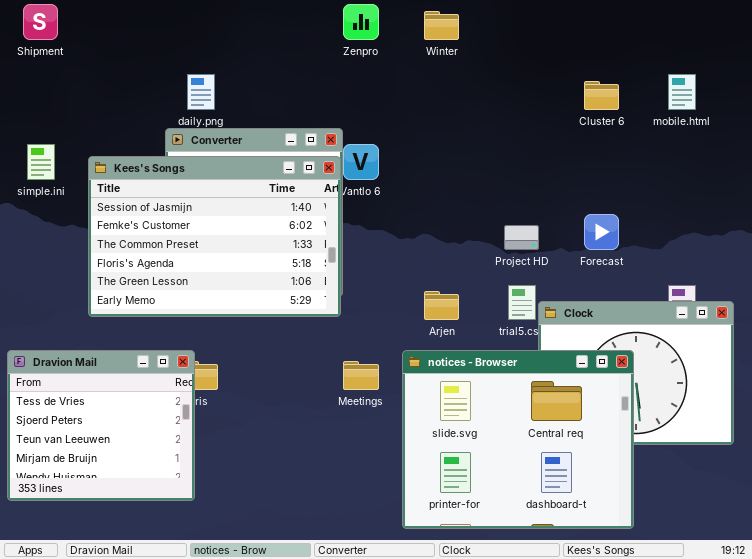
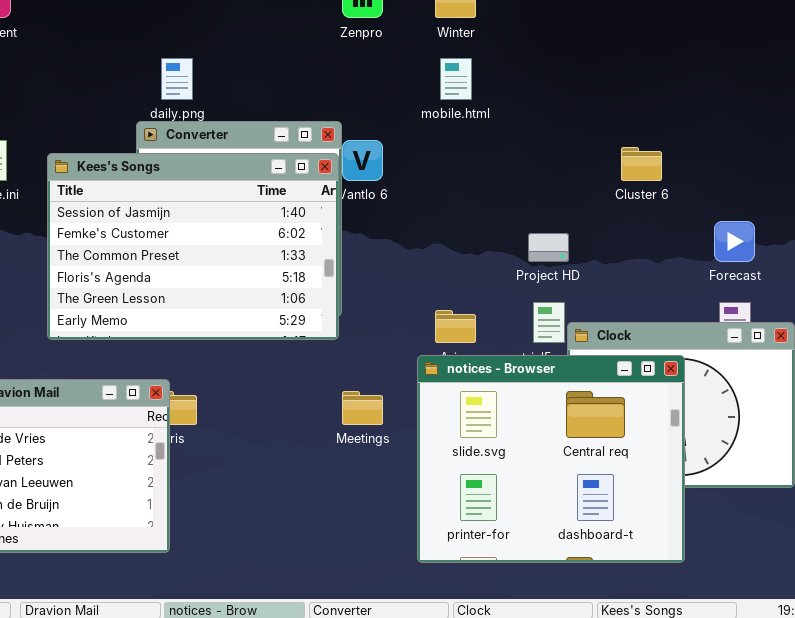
mobile.html: [668,74,696,110] -> [440,58,472,100], moved
Cluster 6: [584,81,619,110] -> [621,147,662,181], moved
Forecast: [584,214,619,250] -> [714,221,755,262], moved
notices - Browser: [402,350,634,529] -> [417,355,685,563], moved

